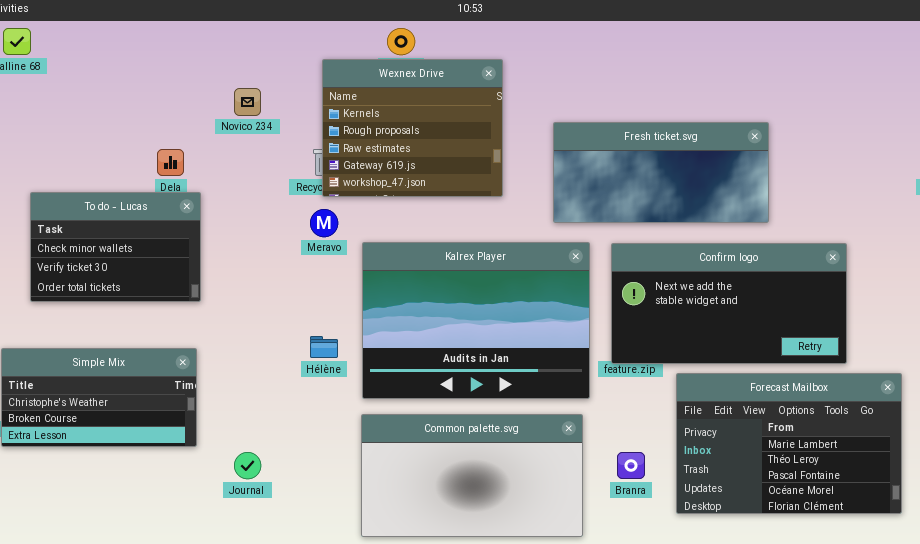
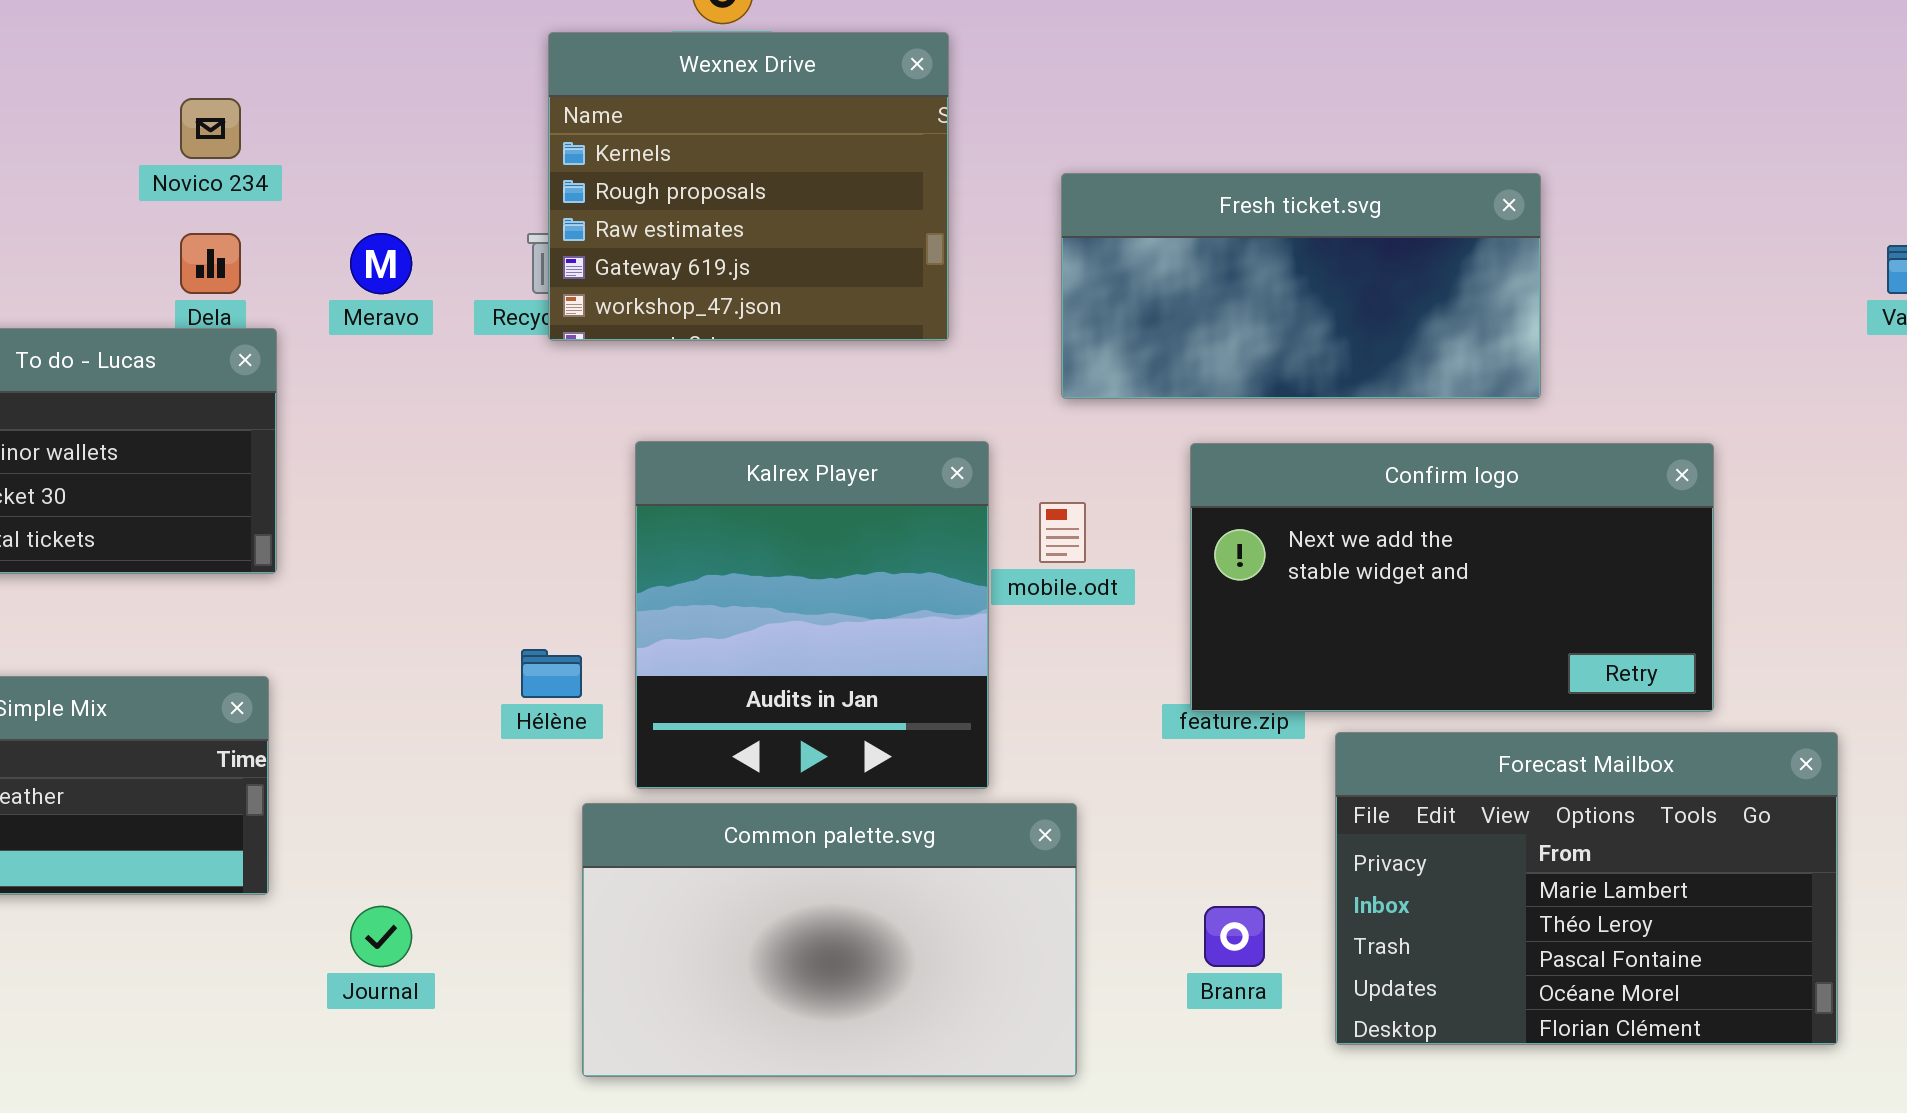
Novico 234: [234,88,261,116] -> [180,98,241,159], moved
Meravo: [310,209,338,237] -> [350,233,412,294], moved
Kalrex Player: [362,242,590,399] -> [635,441,989,789], resized
Common palette.svg: [361,414,583,537] -> [582,803,1077,1077], moved

